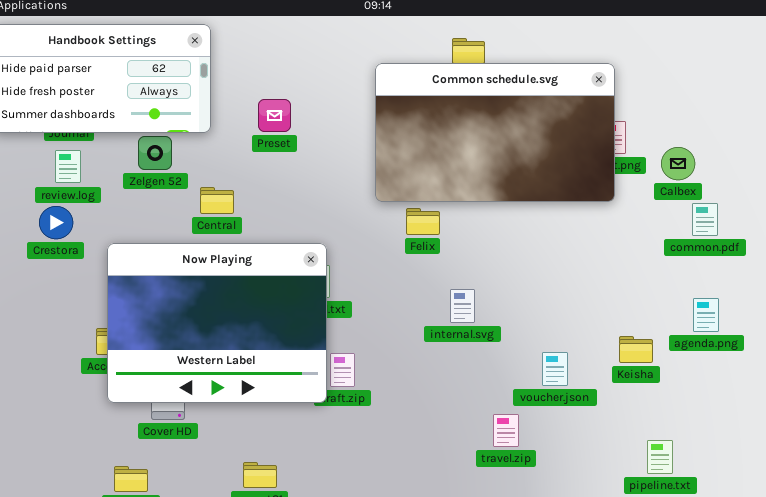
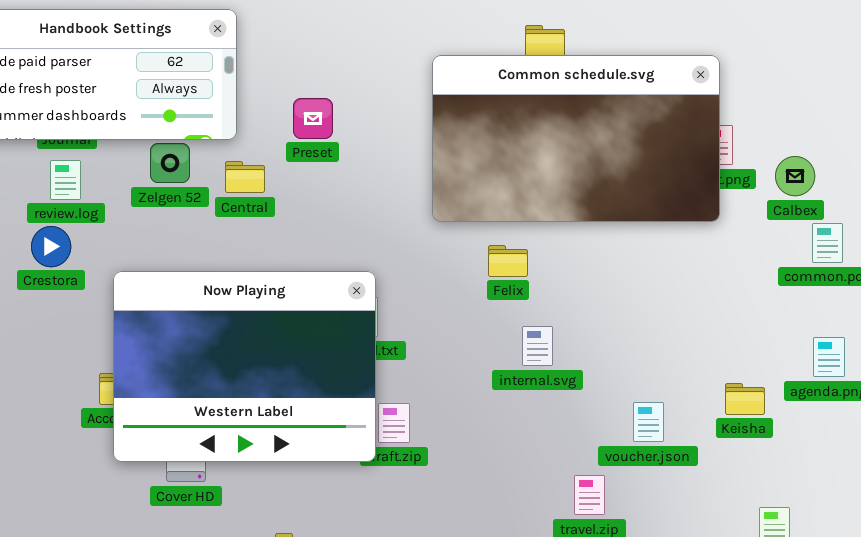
Central: [200,187,234,214] -> [225,161,265,193], moved
Felix: [406,208,440,235] -> [488,245,528,277], moved

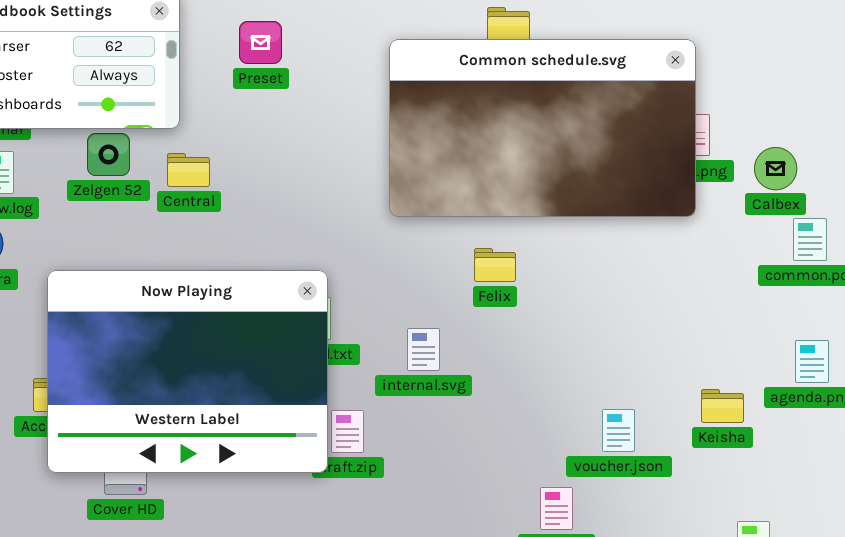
Preset: [293,98,333,139] -> [239,21,282,64], moved
Felix: [488,245,528,277] -> [474,248,516,282], moved
internal.svg: [522,326,553,366] -> [407,328,440,371], moved

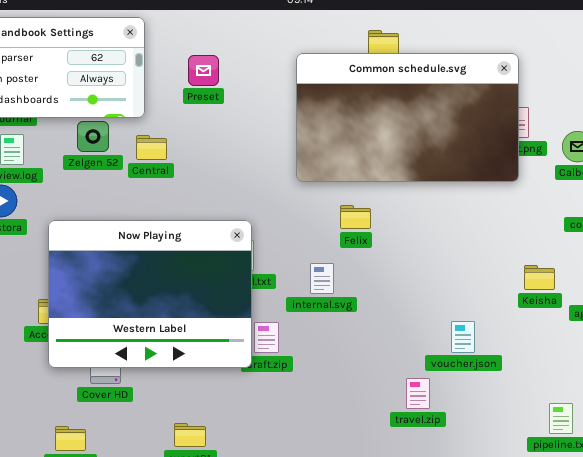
Preset: [239,21,282,64] -> [188,55,219,86], moved
Felix: [474,248,516,282] -> [340,205,371,229], moved
Keisha: [701,389,744,423] -> [524,265,555,290], moved

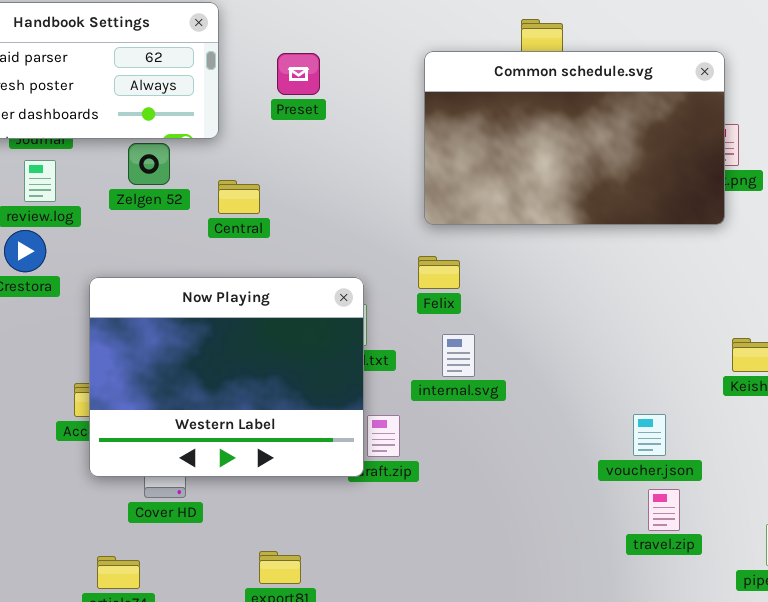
Central: [136,135,167,160] -> [218,180,260,214], moved
Felix: [340,205,371,229] -> [418,256,460,289], moved
travel.zip: [406,378,430,409] -> [648,489,680,531], moved

